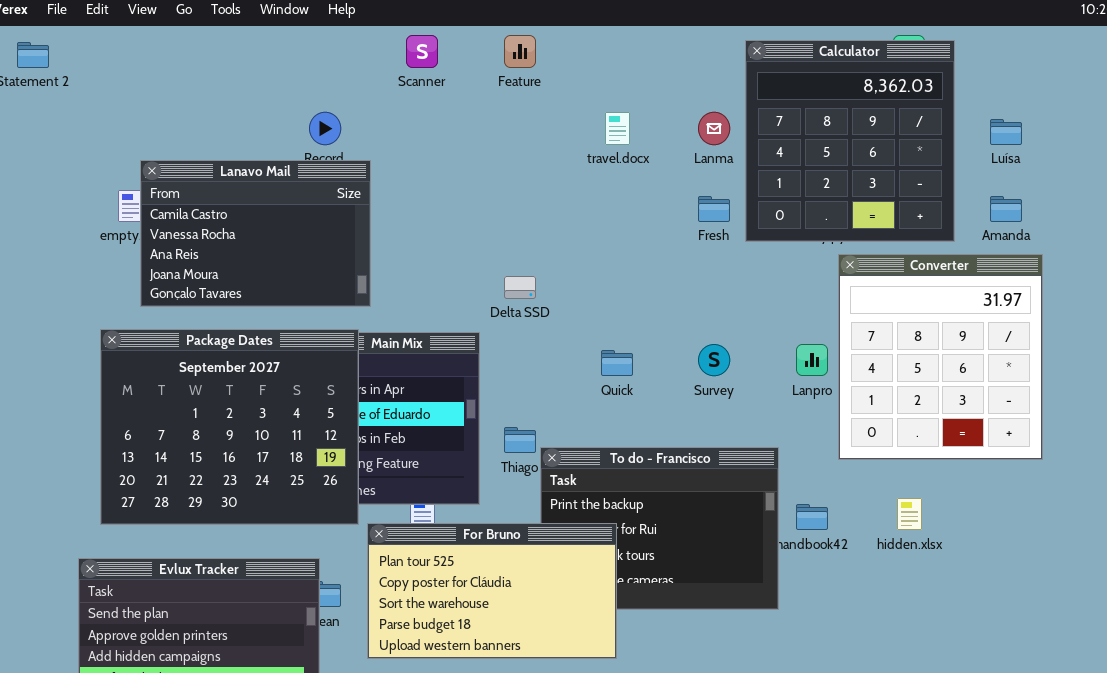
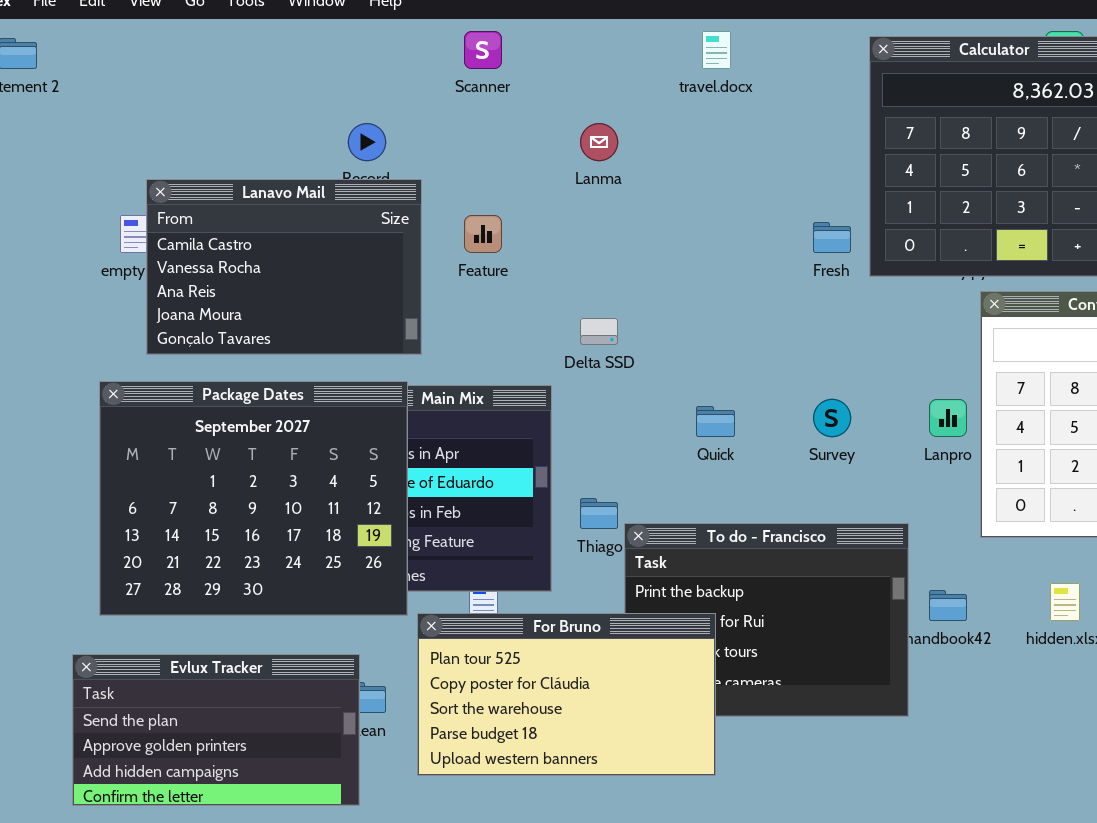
Feature: [504,35,536,68] -> [464,215,502,253], moved
travel.docx: [605,112,630,145] -> [702,31,731,69], moved
Lanma: [698,112,730,145] -> [580,123,618,161], moved

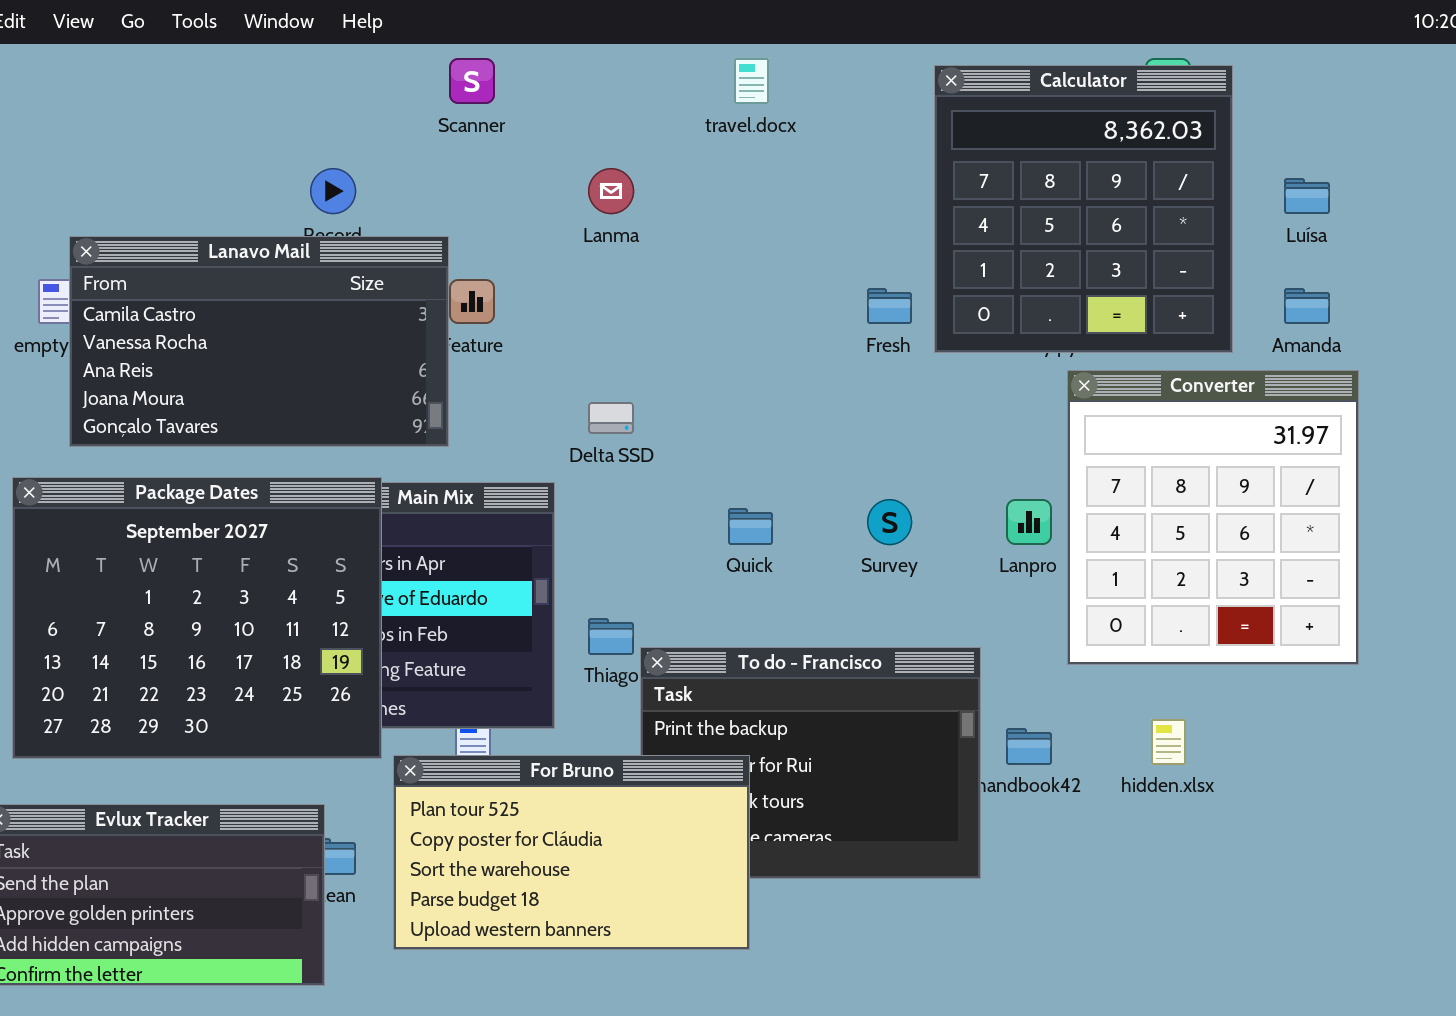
Lanavo Mail: [146,179,422,355] -> [69,236,449,447], resized

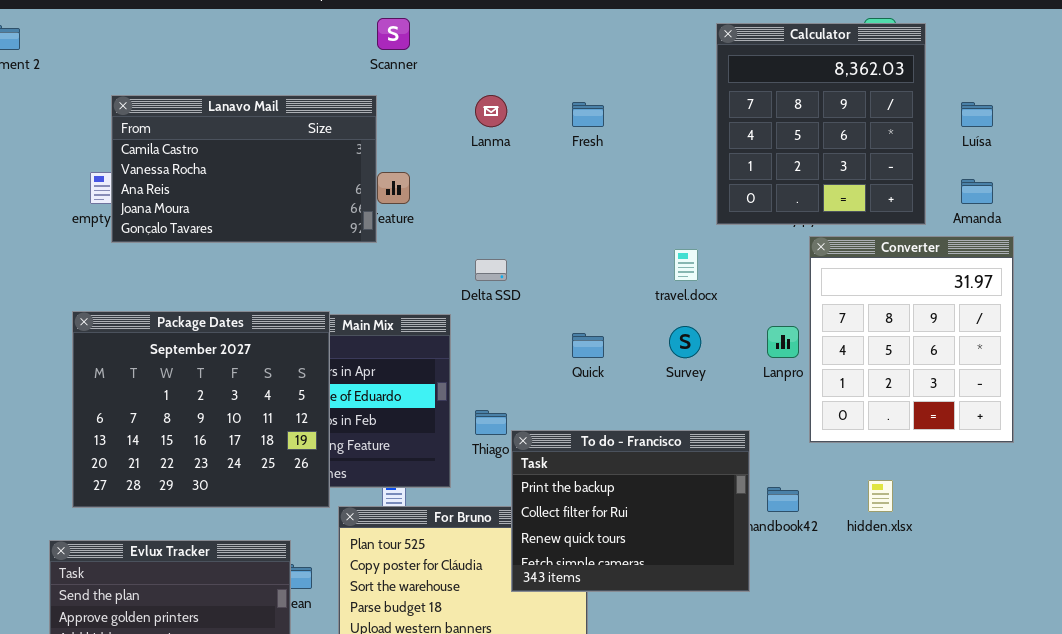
travel.docx: [734,58,769,104] -> [674,249,698,281], moved
Lanavo Mail: [69,236,449,447] -> [111,95,377,243], moved
Fresh: [867,288,912,324] -> [572,102,604,127], moved
To do - Francisco: [640,647,981,879] -> [511,430,750,592], raised

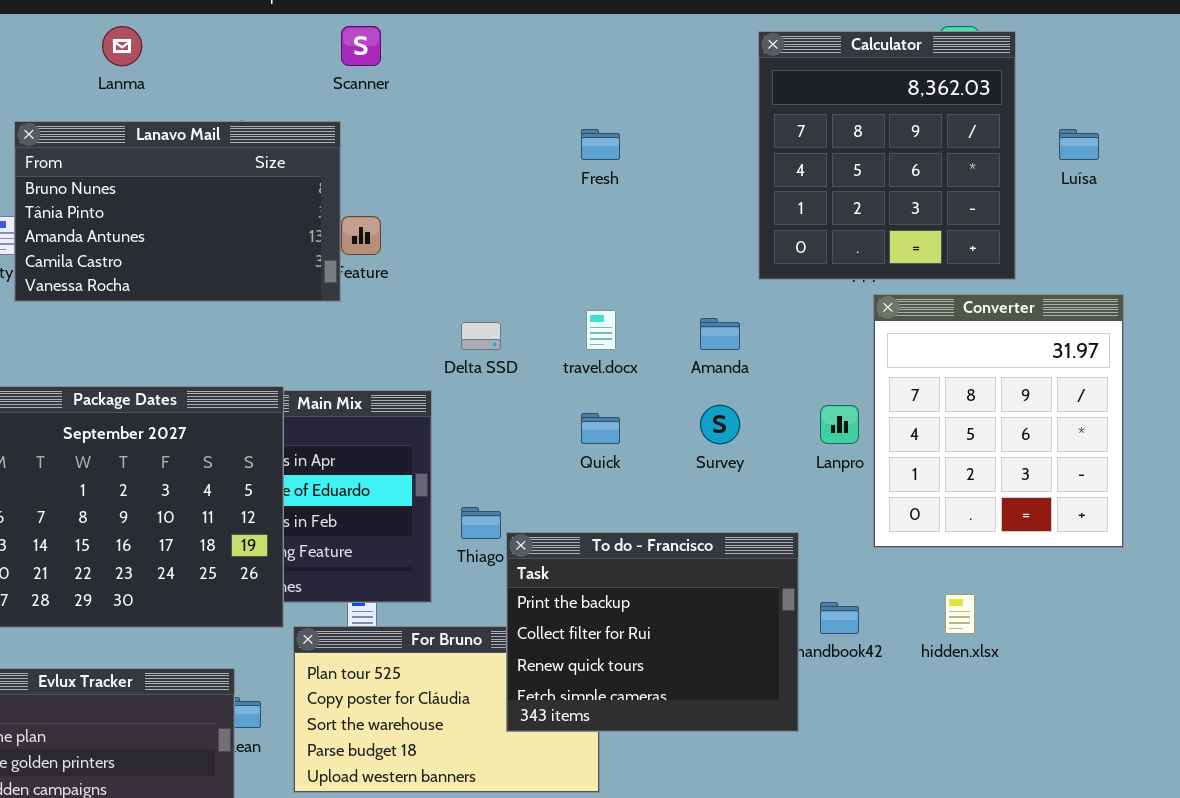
Lanavo Mail: [111,95,377,243] -> [14,121,341,302], scrolled up 3 rows
Lanma: [475,95,507,127] -> [102,26,142,66], moved
Amanda: [961,179,993,204] -> [700,318,740,350], moved
travel.docx: [674,249,698,281] -> [586,310,616,350], moved

